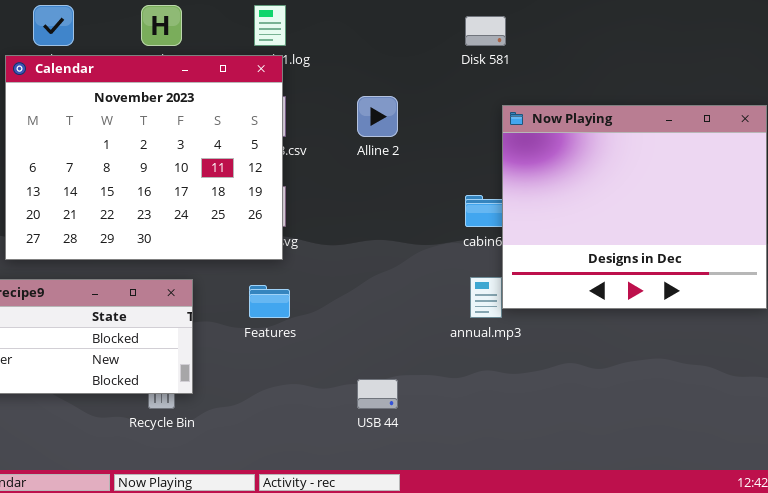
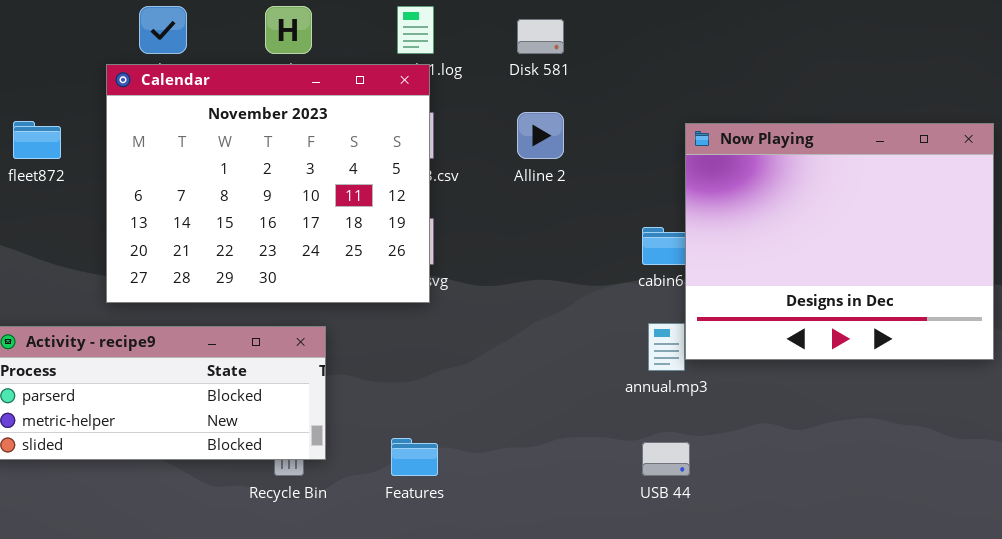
Disk 581: [465,16,506,46] -> [517,19,564,54], moved
Features: [249,285,290,318] -> [391,438,438,476], moved
USB 44: [357,379,398,409] -> [642,442,690,476], moved

